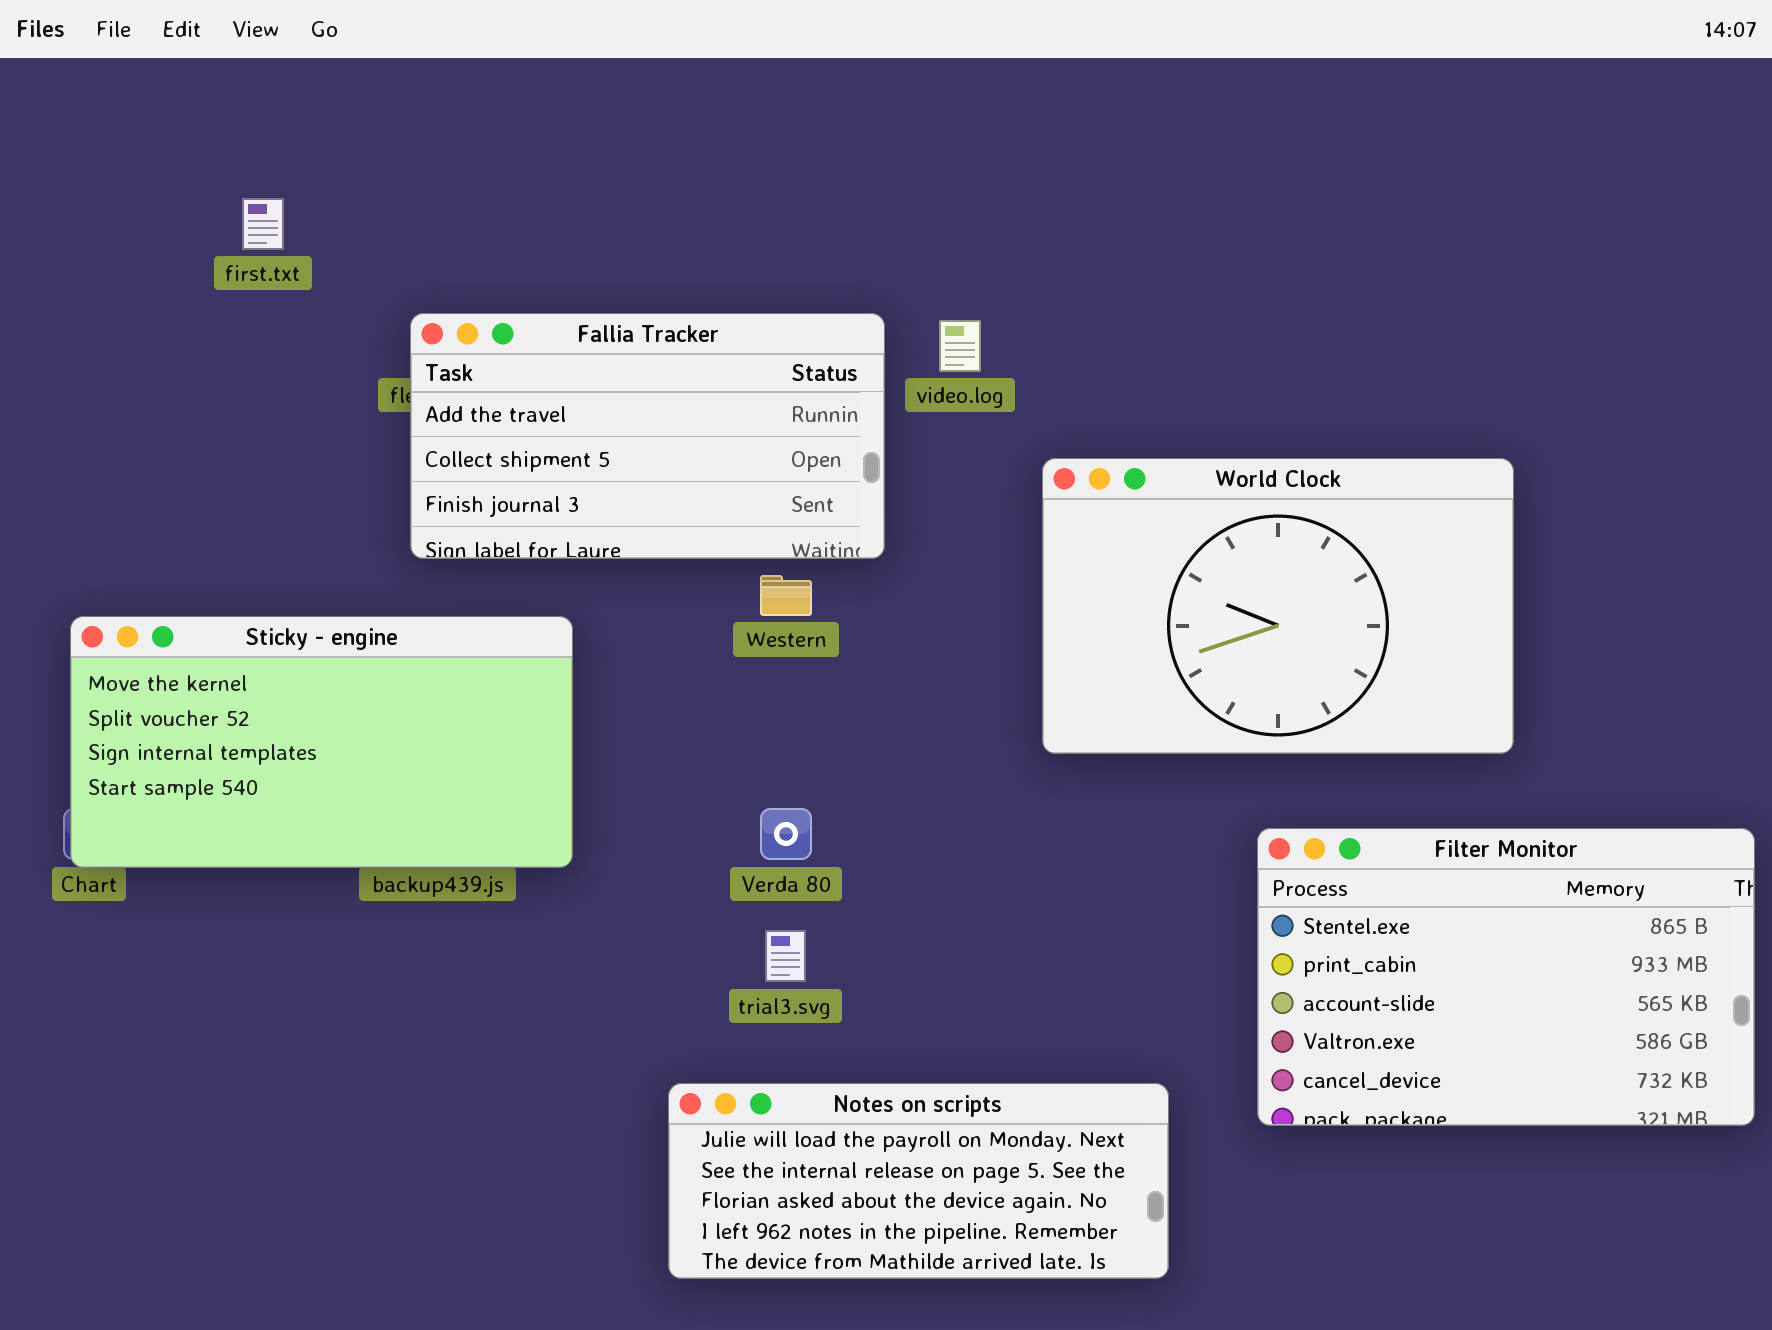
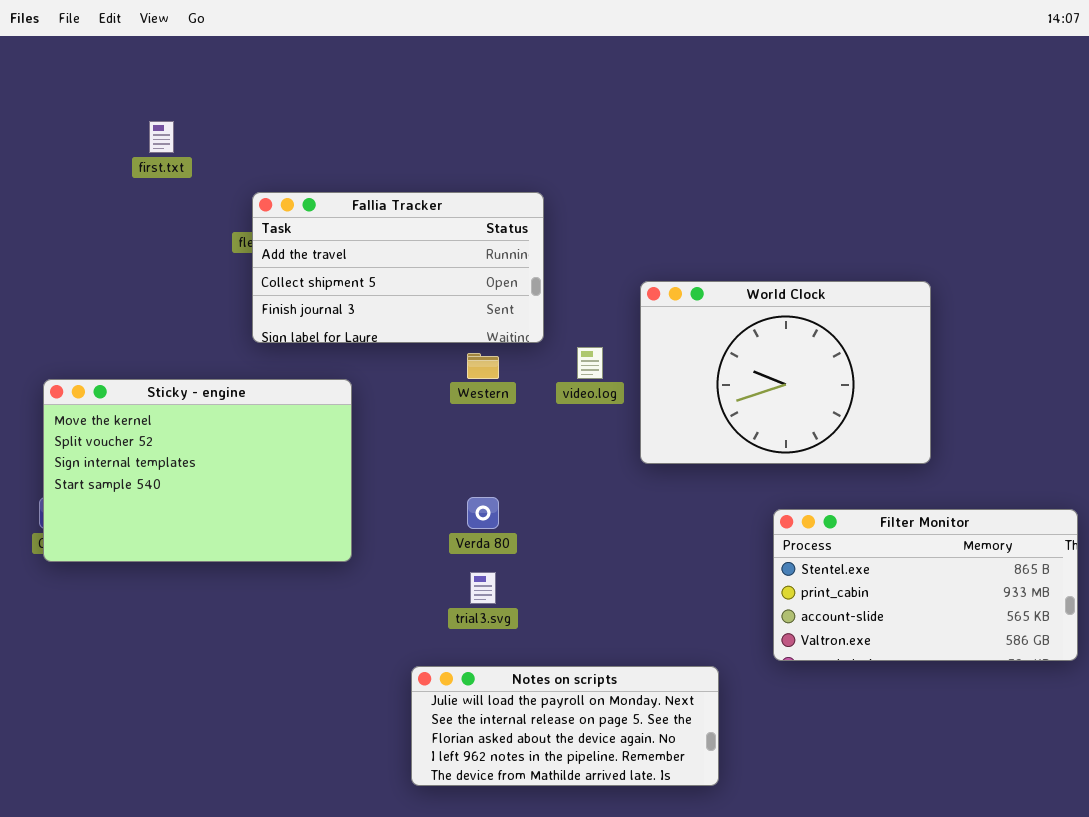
video.log: [939,320,981,372] -> [577,347,603,379], moved
Sticky - engine: [70,616,573,868] -> [43,379,352,562], resized
Filter Monitor: [1257,828,1755,1126] -> [773,509,1078,661], resized

